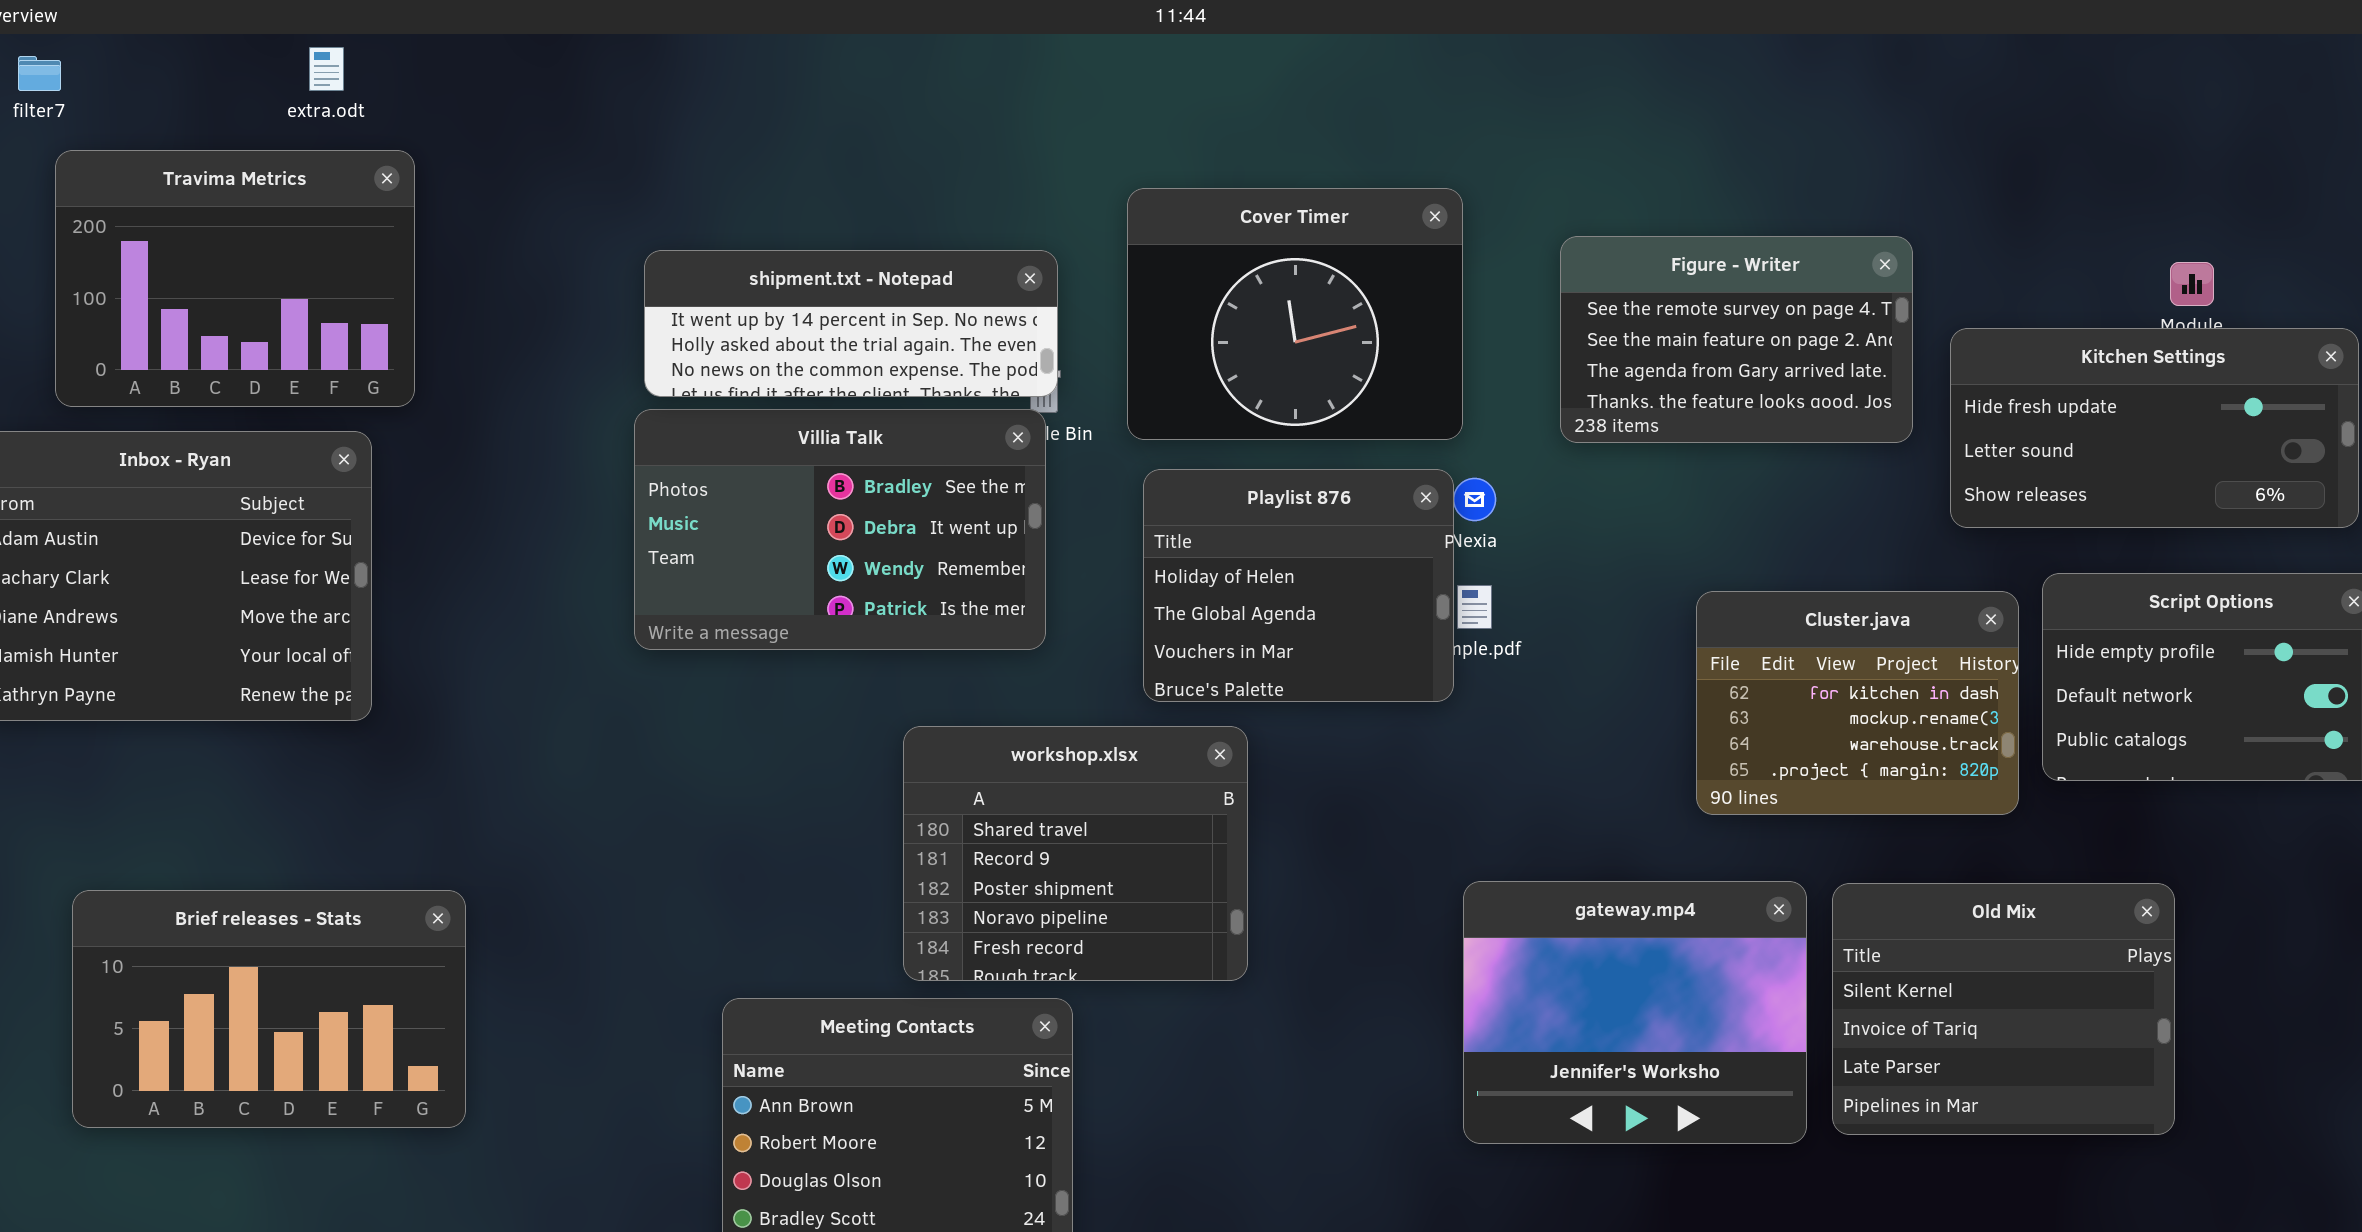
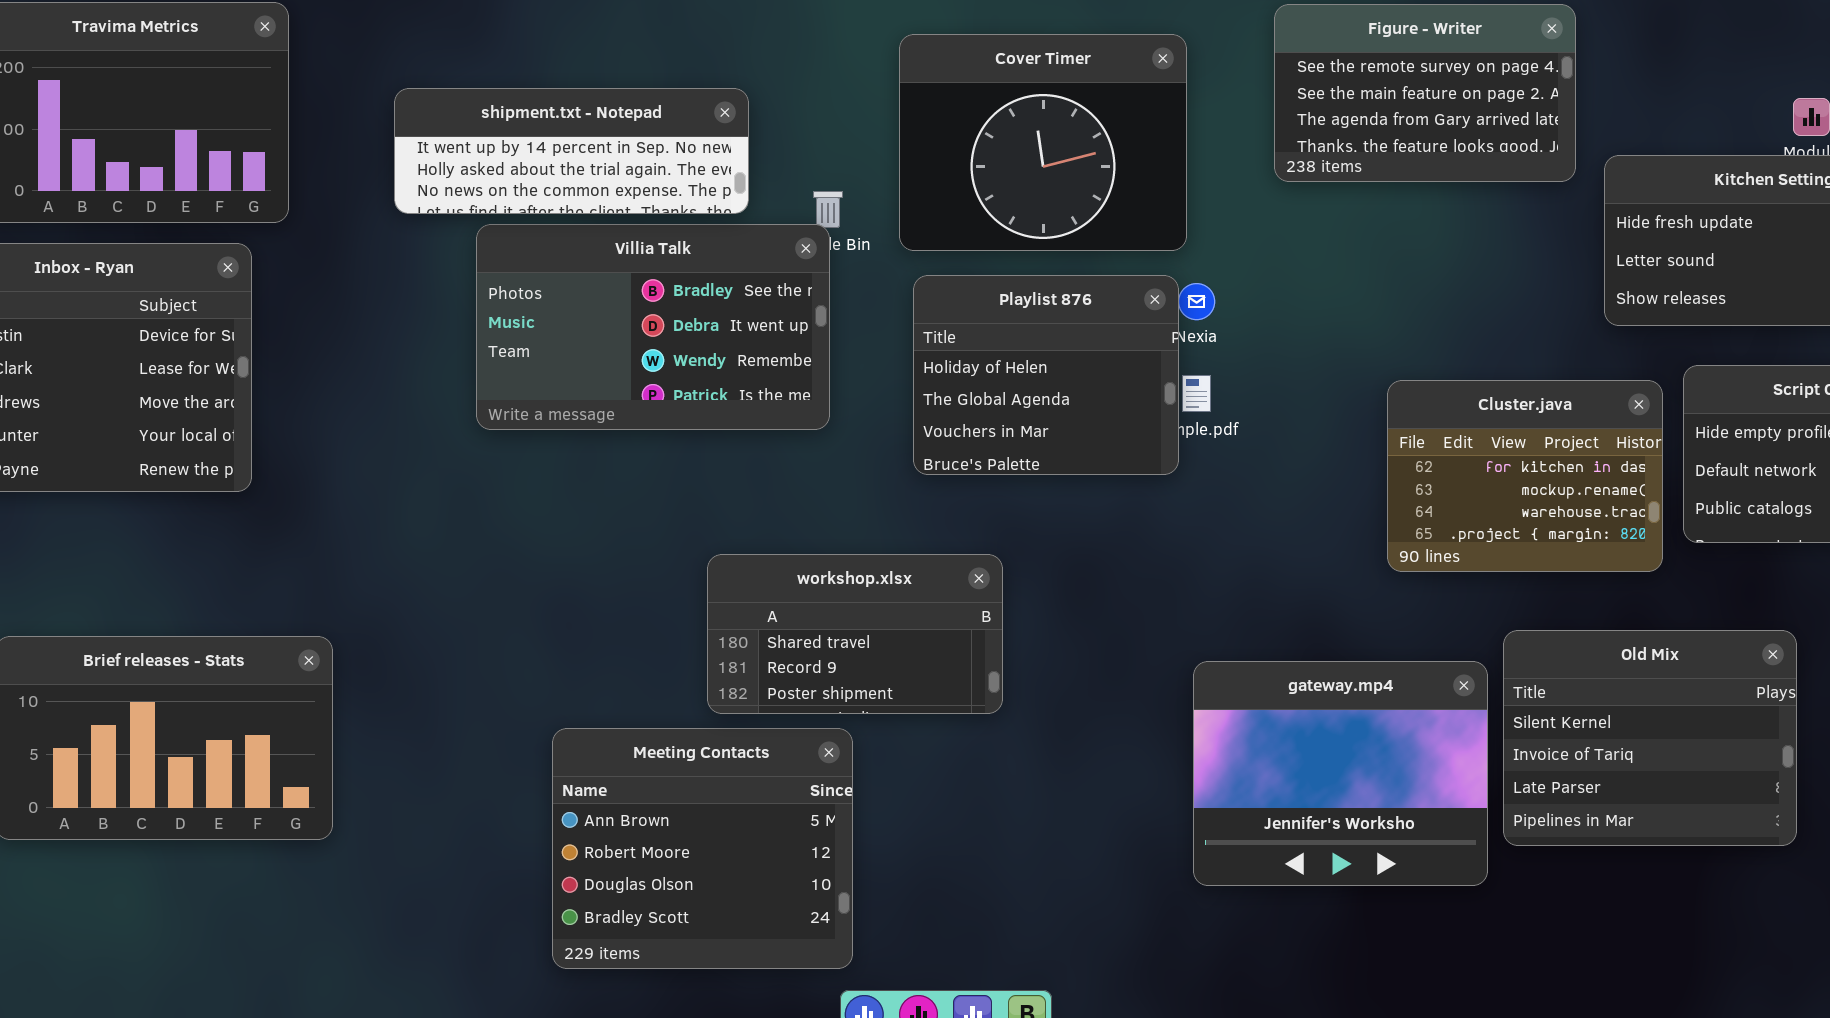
Figure - Writer: [1560,236,1913,443] -> [1274,4,1576,182], moved
shipment.txt - Notepad: [644,250,1058,397] -> [394,88,749,214], moved
workshop.xlsx: [903,726,1248,981] -> [707,554,1003,714], resized
gateway.mp4: [1463,881,1807,1144] -> [1193,661,1488,886], moved

